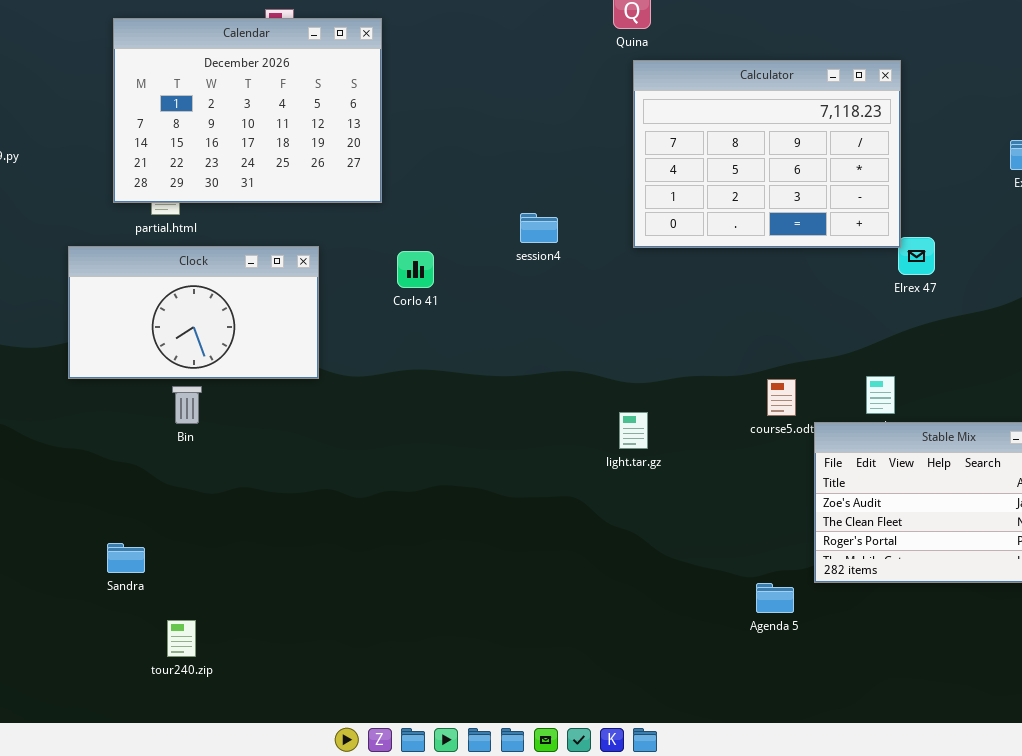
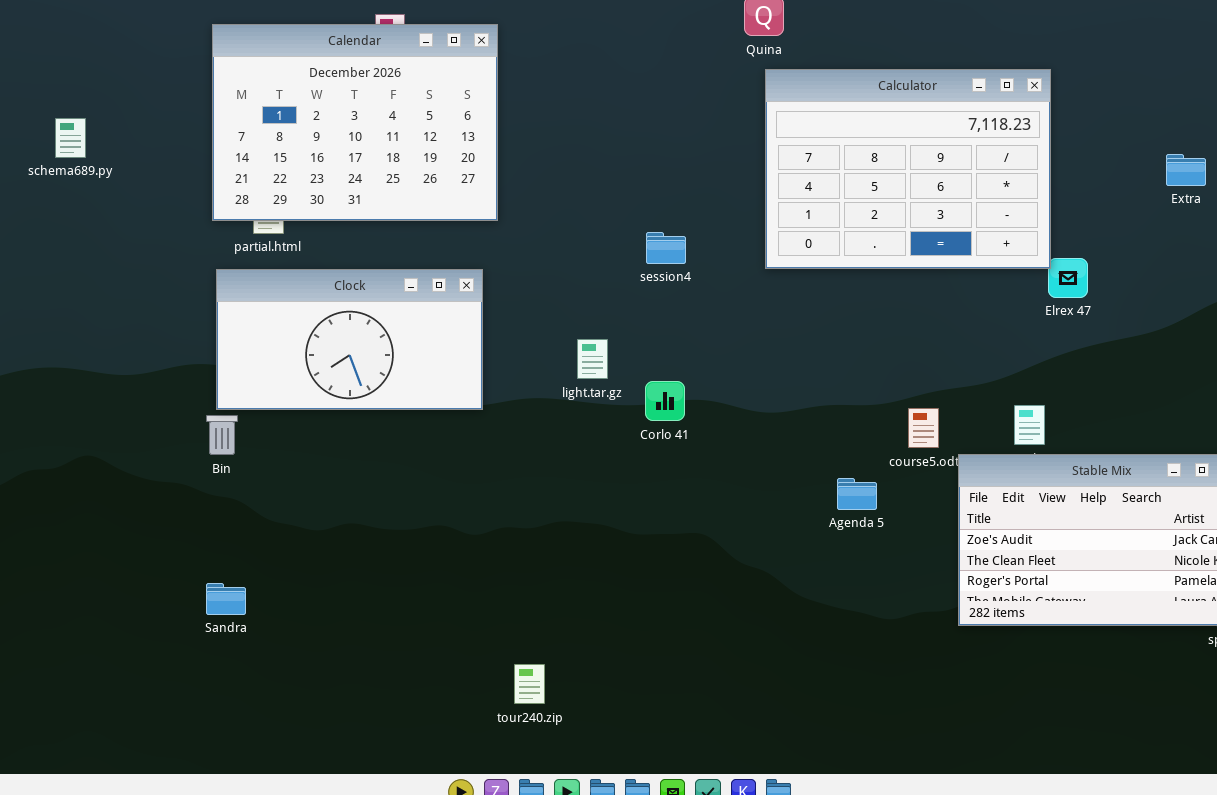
Clock: [68,246,319,379] -> [216,269,483,410], moved
Corlo 41: [397,251,434,288] -> [645,381,685,421], moved
Bin: [172,386,202,424] -> [206,415,238,455], moved
light.tar.gz: [619,412,648,449] -> [577,339,608,379], moved
Agenda 5: [756,583,794,613] -> [837,478,877,510], moved
tour240.zip: [167,620,196,657] -> [514,664,545,704], moved

